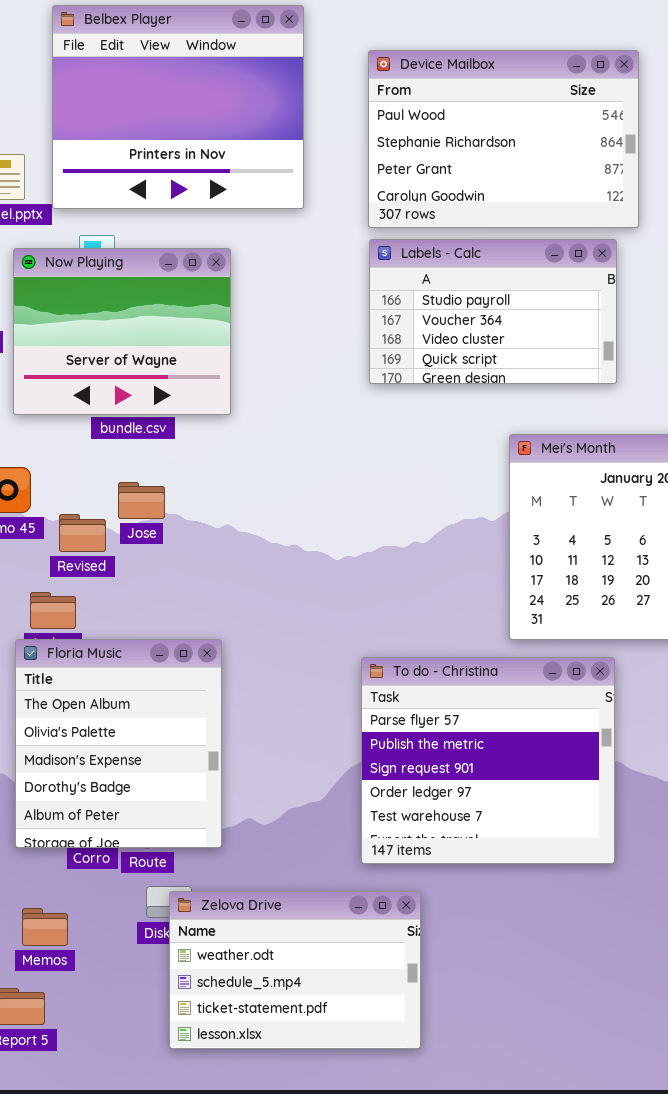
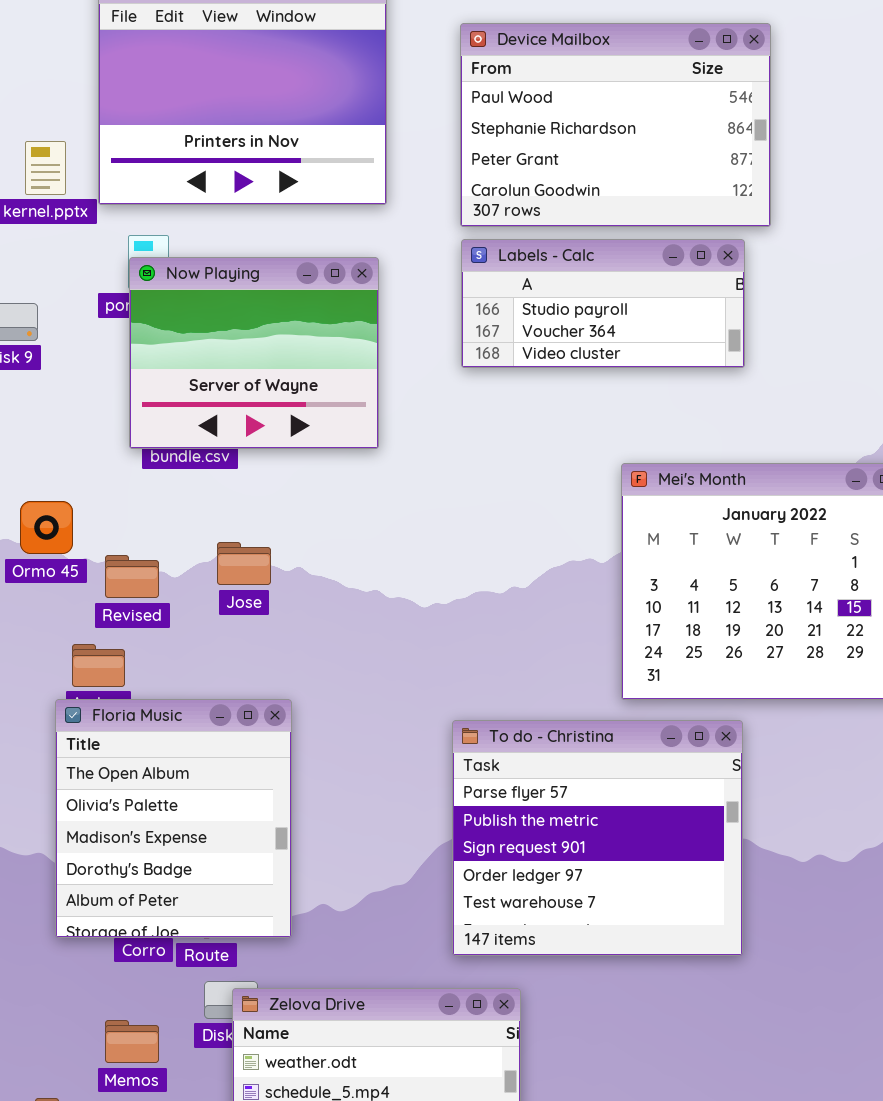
Labels - Calc: [369,239,617,384] -> [461,239,745,368], resized
Now Playing: [13,248,231,415] -> [129,257,379,449], moved
Jose: [118,482,165,519] -> [217,542,271,585], moved
Memos: [22,908,68,946] -> [105,1020,159,1063], moved

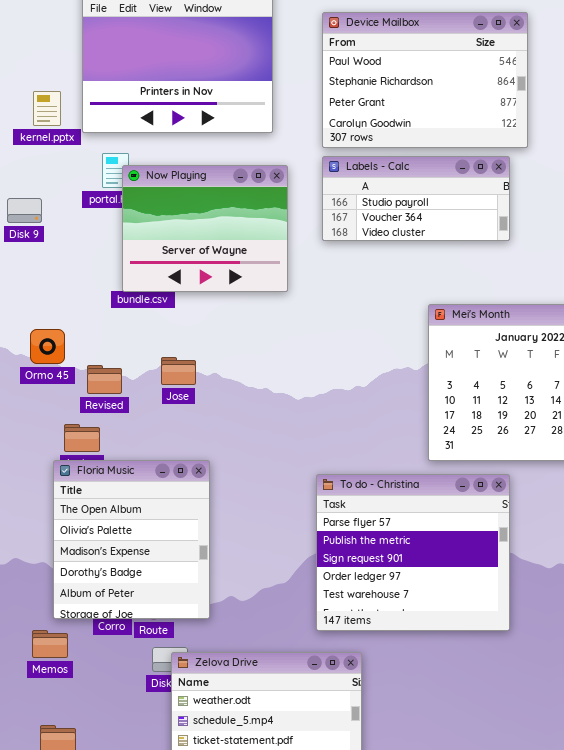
Now Playing: [129,257,379,449] -> [122,165,288,292], moved
Memos: [105,1020,159,1063] -> [32,630,68,658], moved

